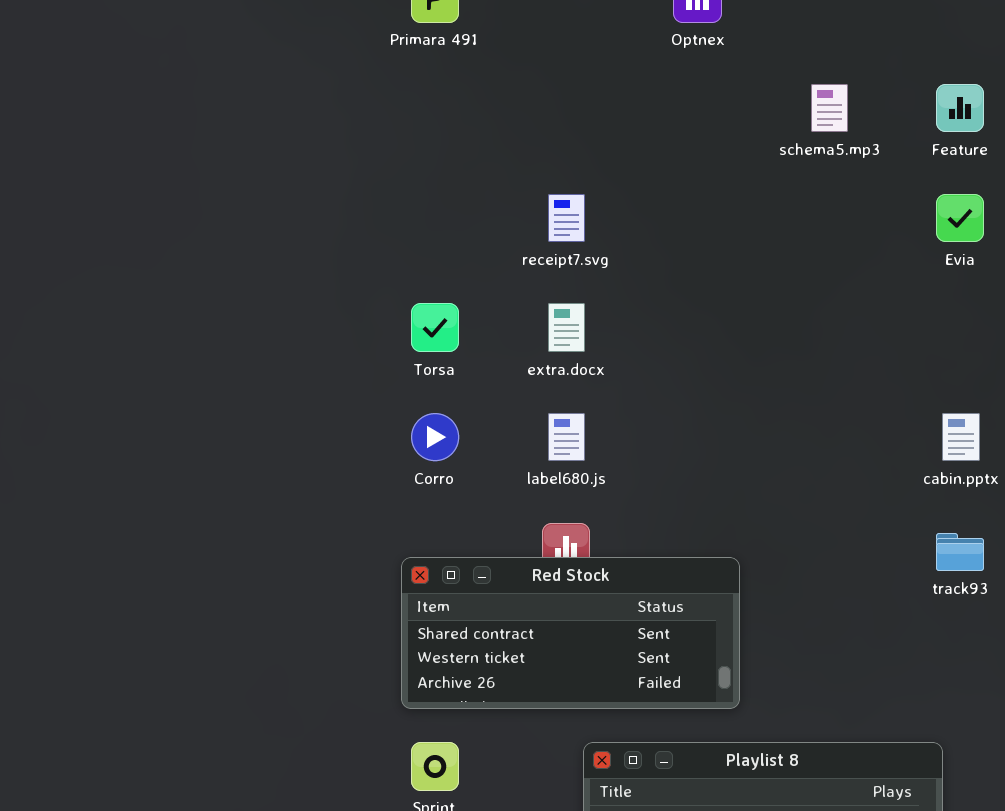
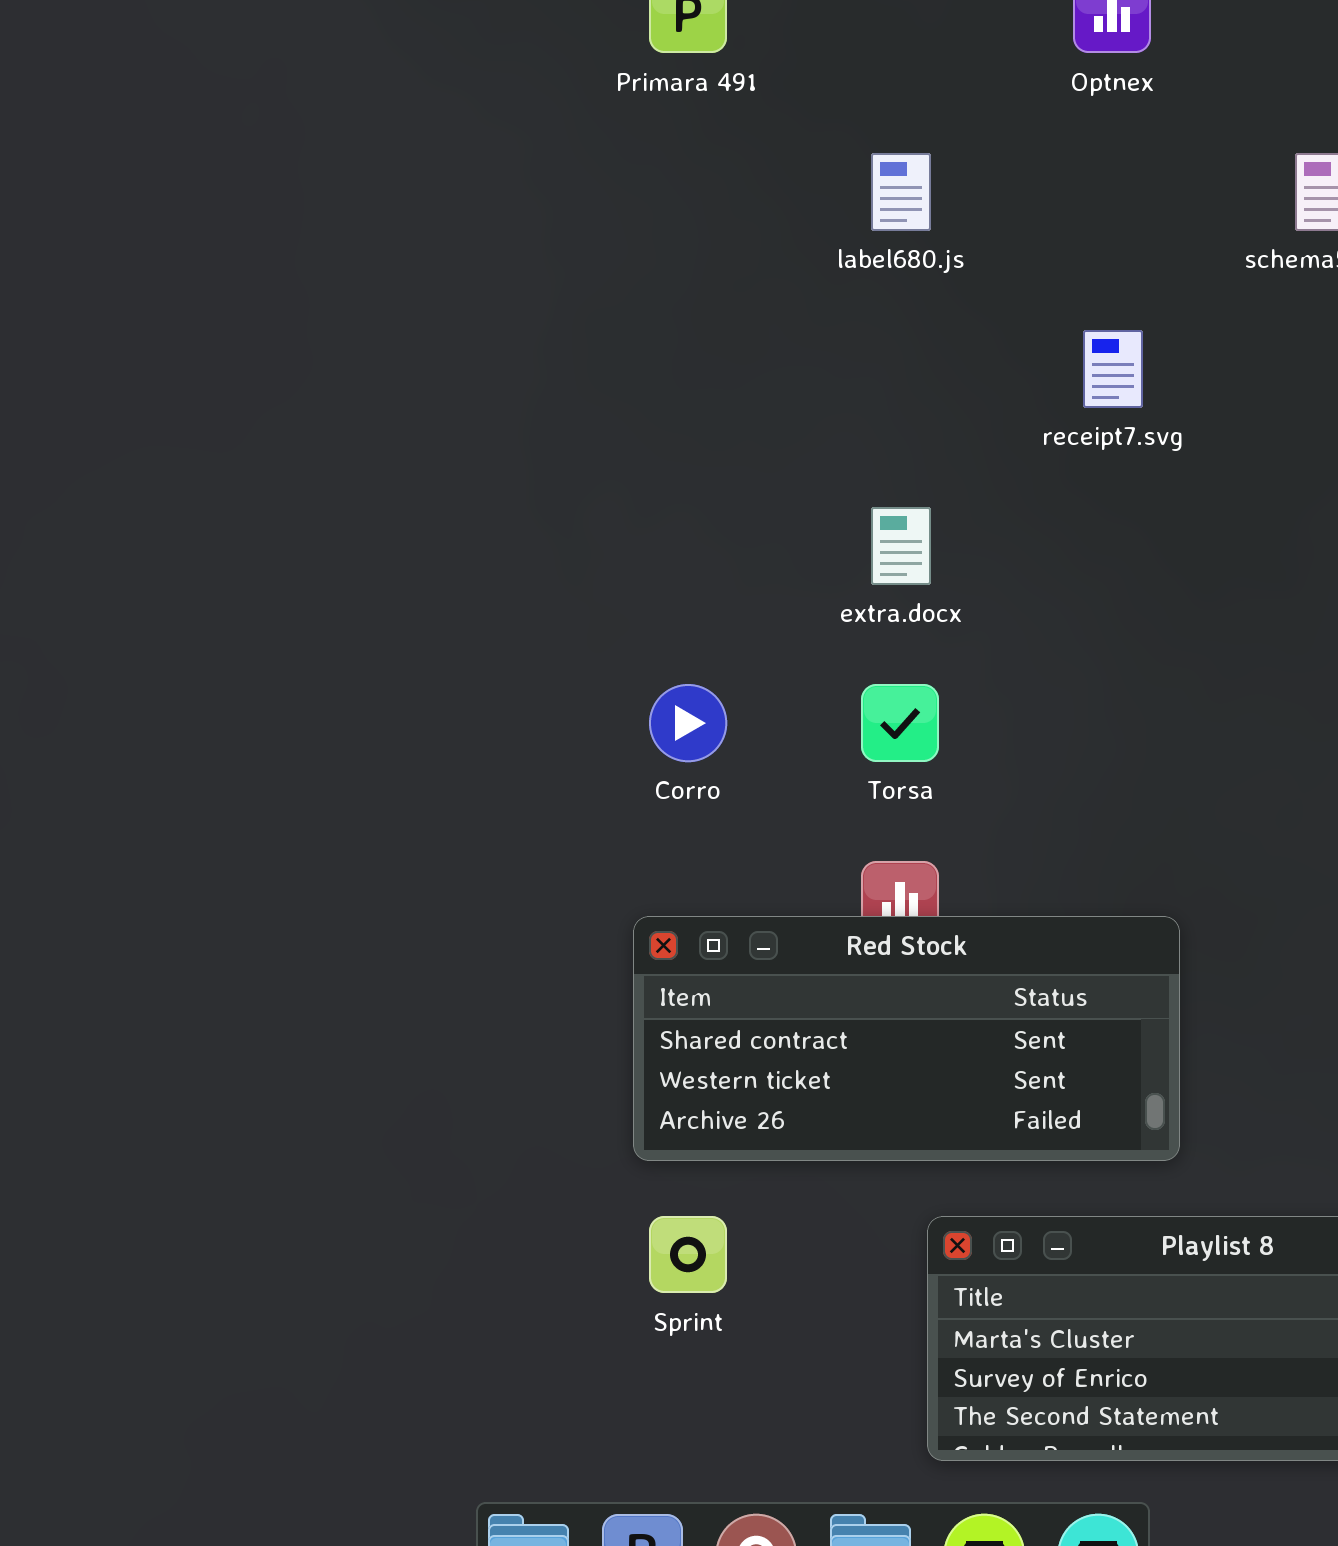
receipt7.svg: [548,194,585,242] -> [1083,330,1143,408], moved
Torsa: [411,303,459,352] -> [861,684,939,762], moved
label680.js: [548,413,585,461] -> [871,153,931,231], moved

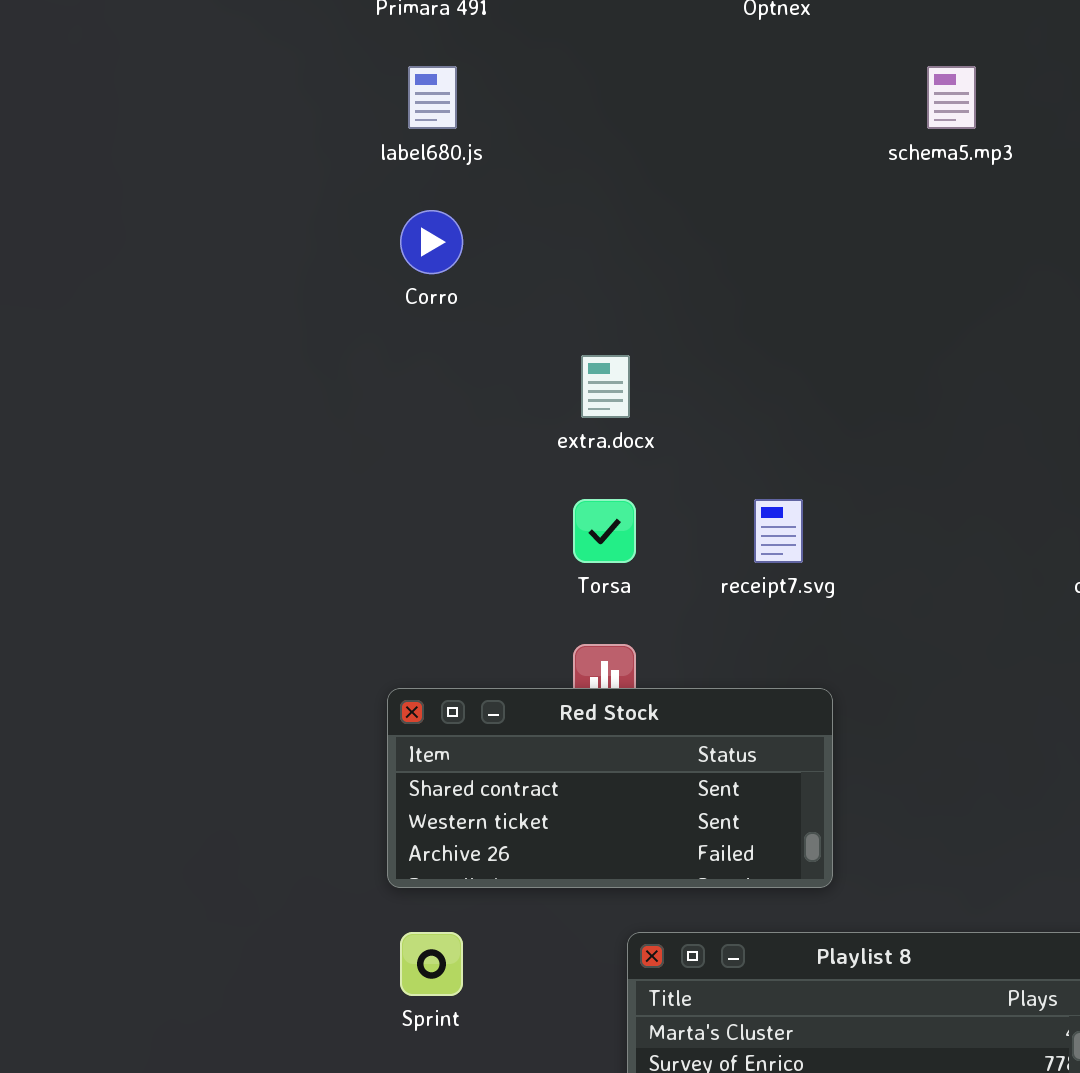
label680.js: [871,153,931,231] -> [408,66,457,129], moved
receipt7.svg: [1083,330,1143,408] -> [754,499,803,563], moved
Corro: [649,684,727,762] -> [400,210,463,274], moved

